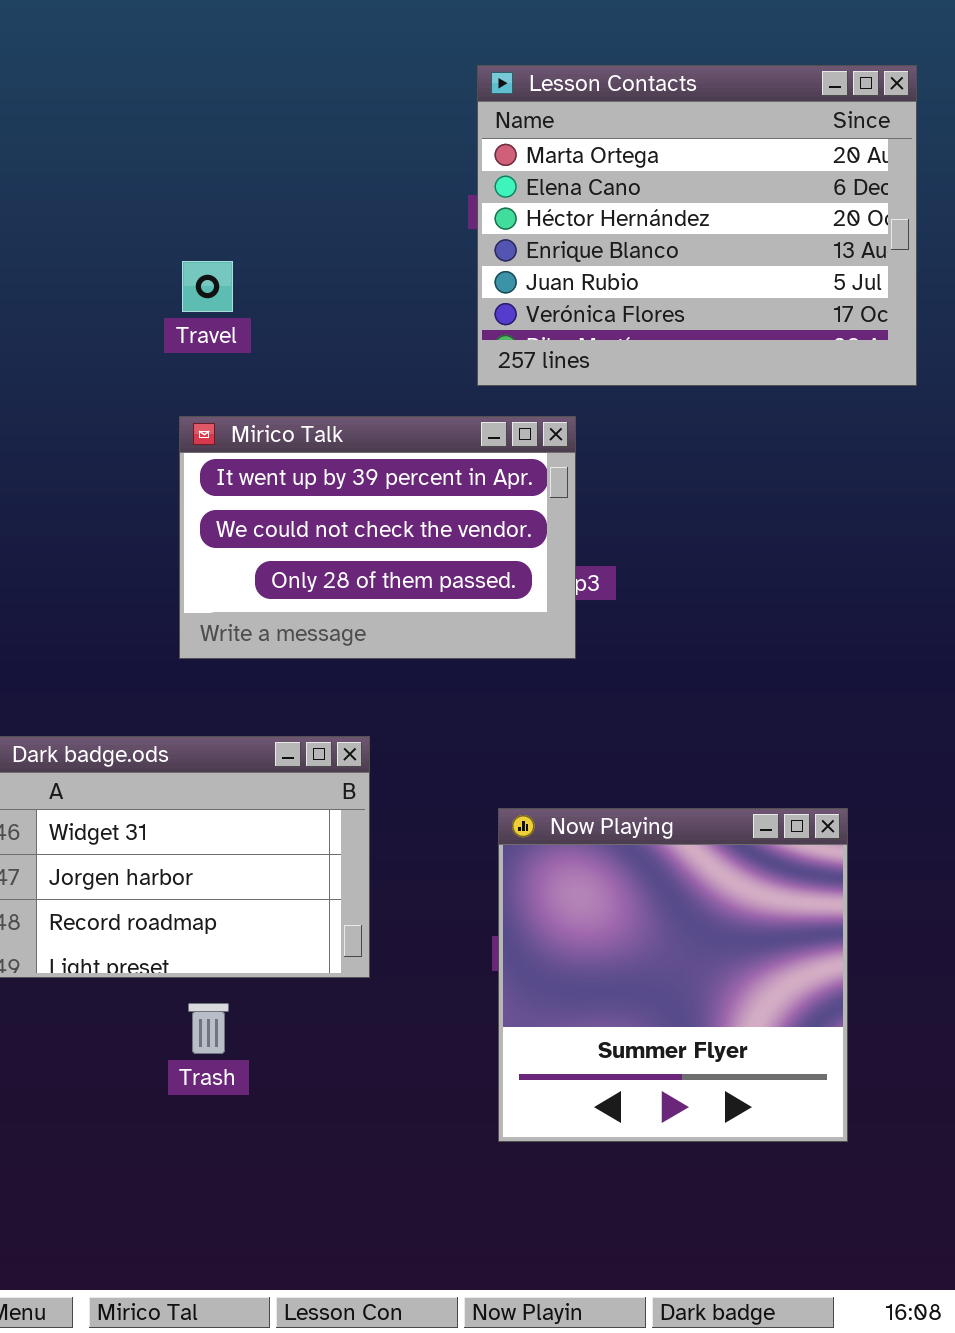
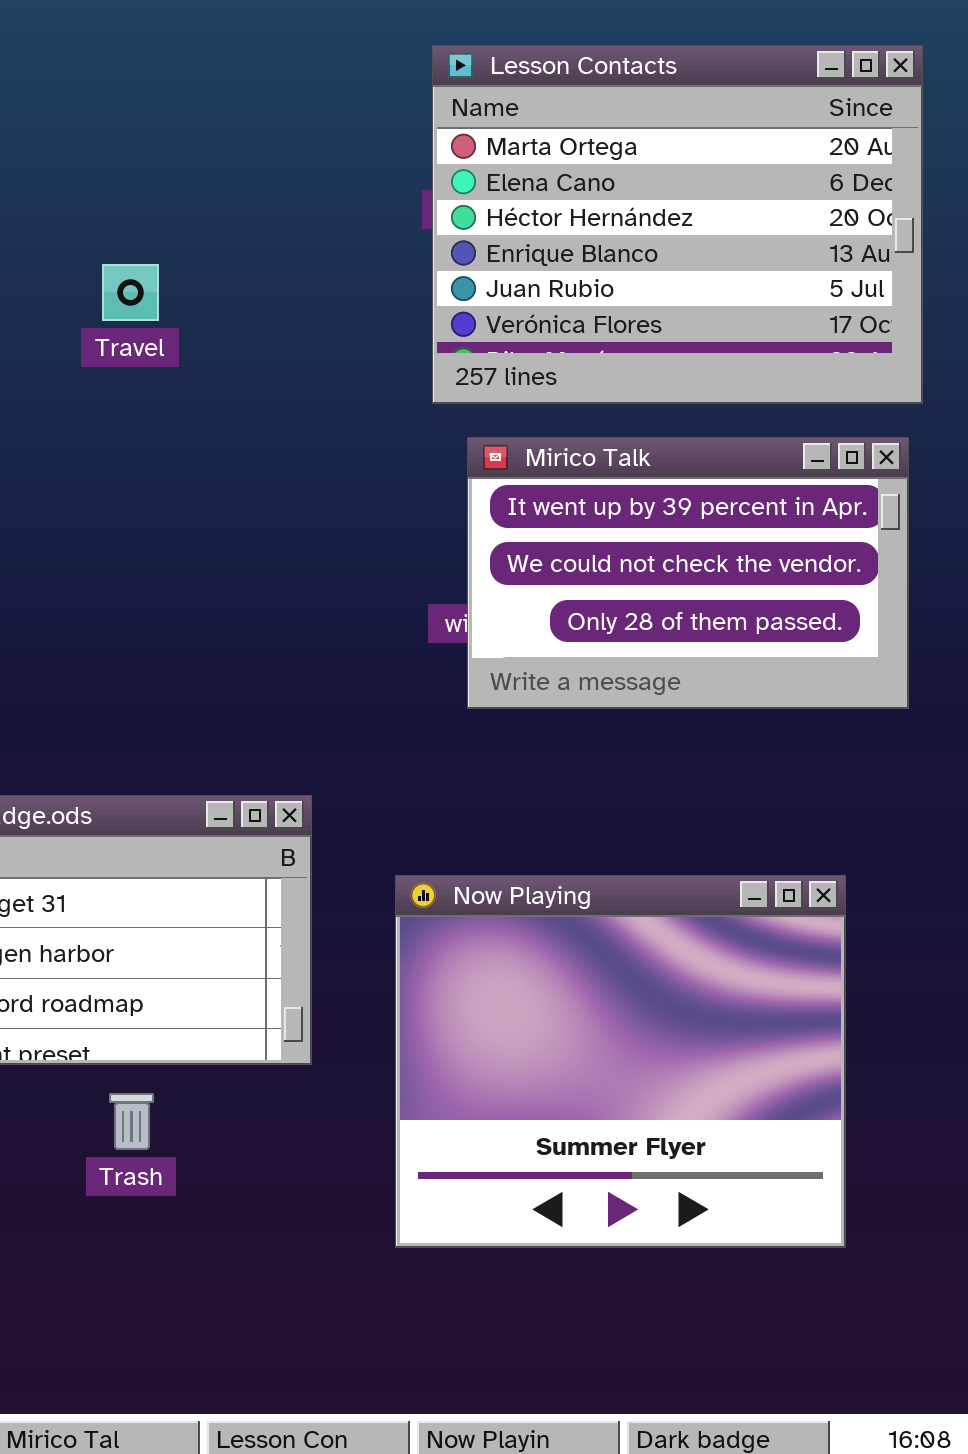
Mirico Talk: [179,416,576,659] -> [467,437,909,709], moved
Now Playing: [498,808,848,1142] -> [395,875,846,1248], resized

